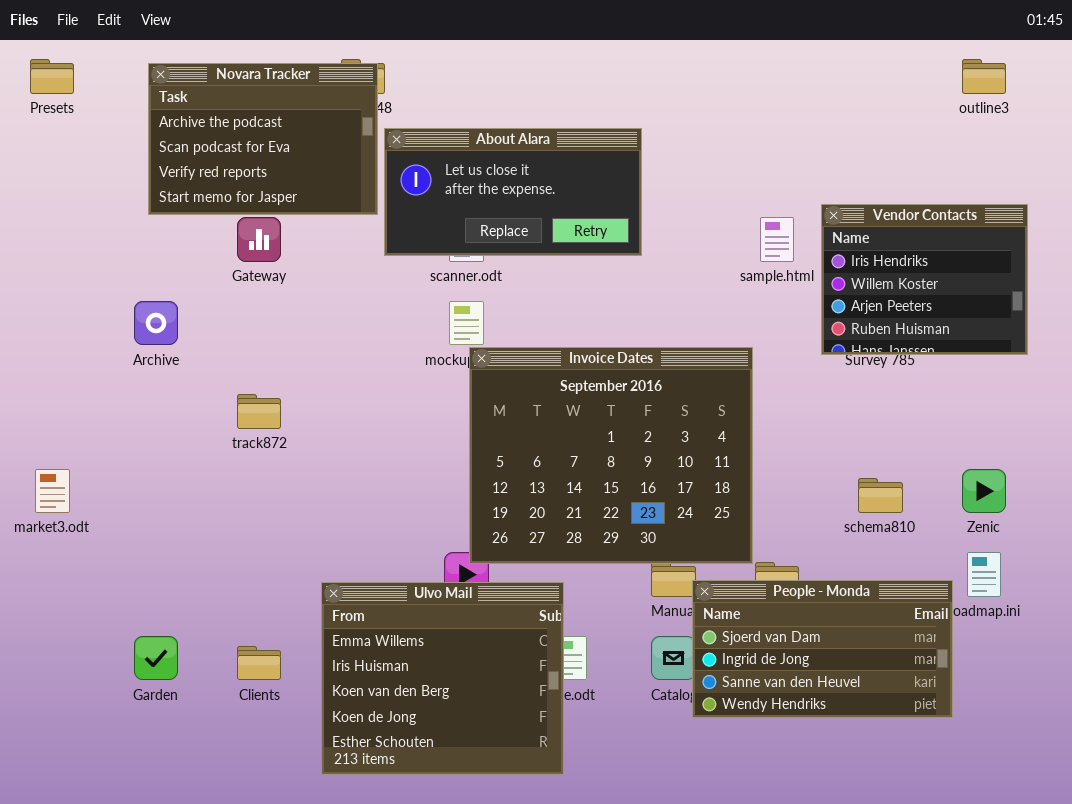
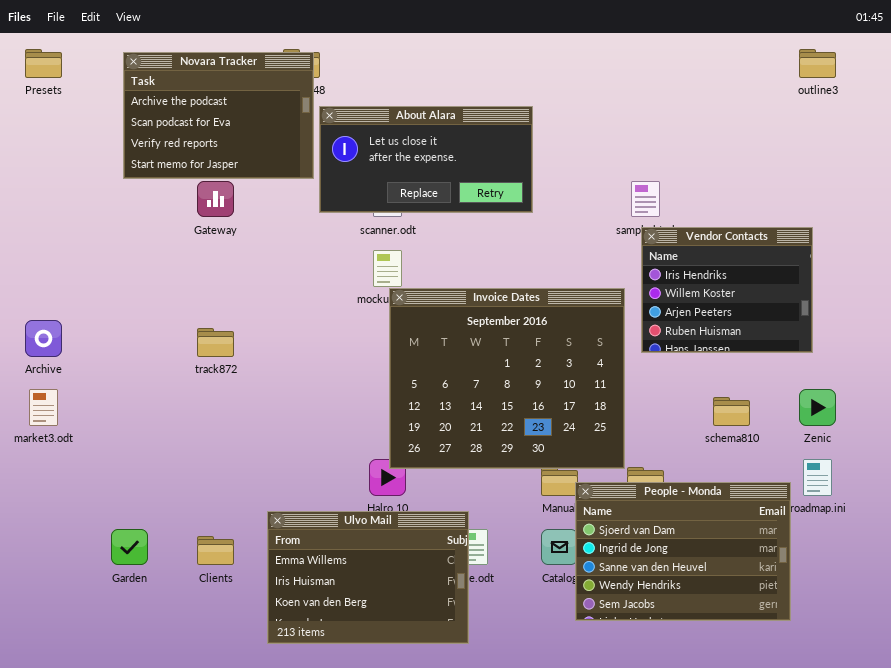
Vendor Contacts: [821,204,1028,355] -> [641,227,813,353], moved
Archive: [134,301,178,345] -> [25,320,62,357], moved
People - Monda: [692,580,953,718] -> [575,482,791,621], resized
Ulvo Mail: [321,582,564,775] -> [267,511,469,644], resized

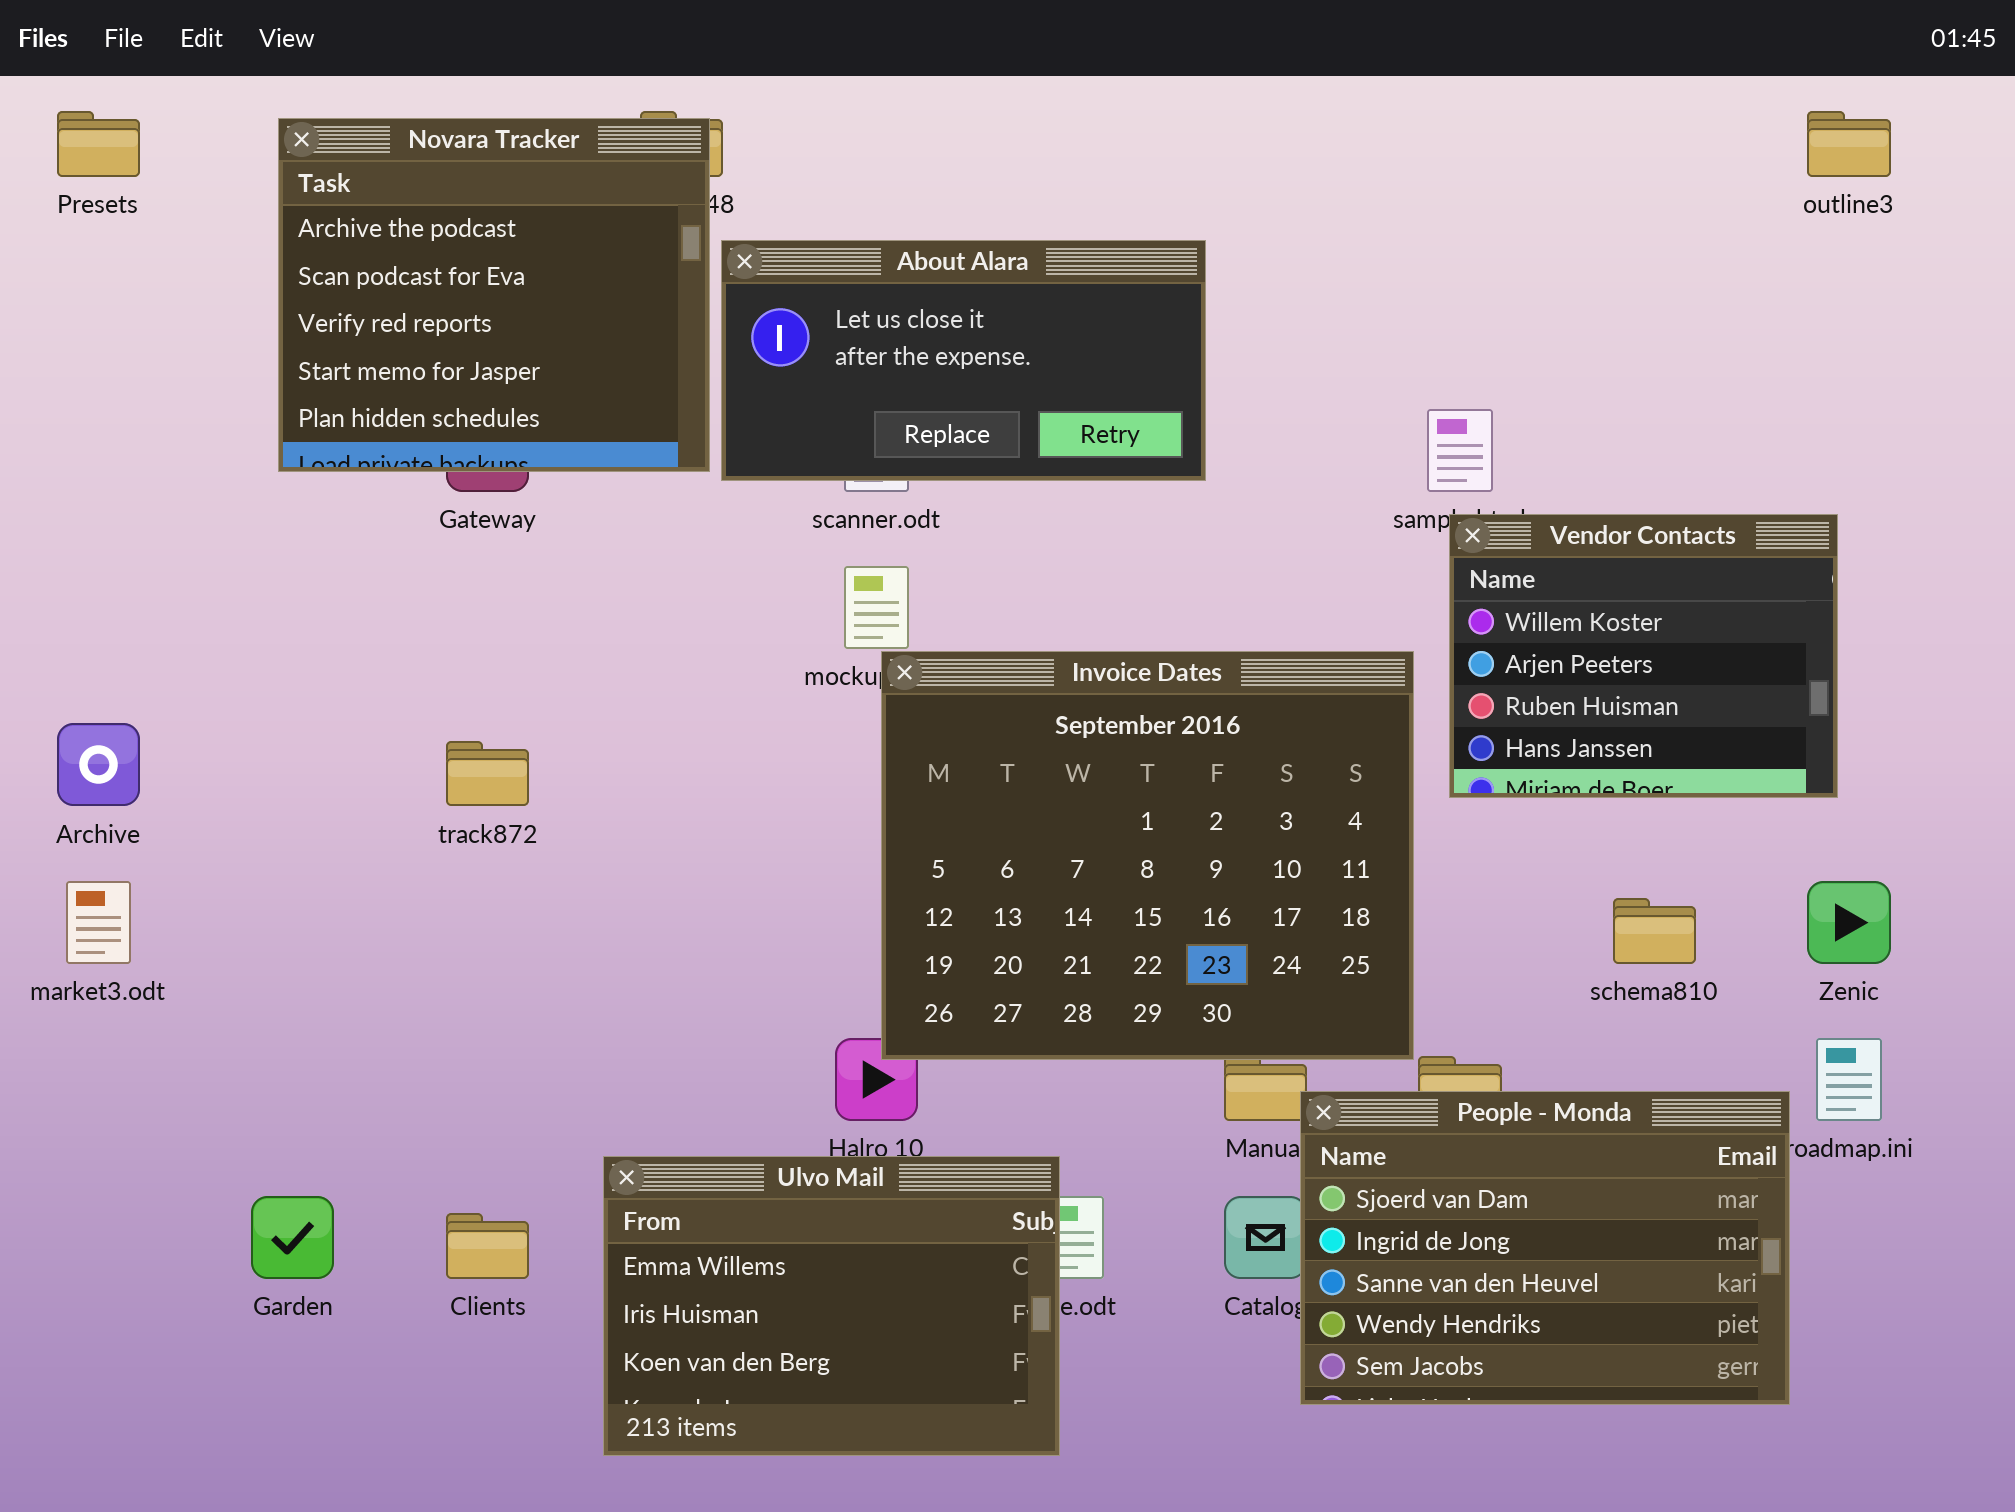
Novara Tracker: [123,52,314,179] -> [278,118,710,472], resized
Vendor Contacts: [641,227,813,353] -> [1449,514,1838,798], scrolled down 1 row

